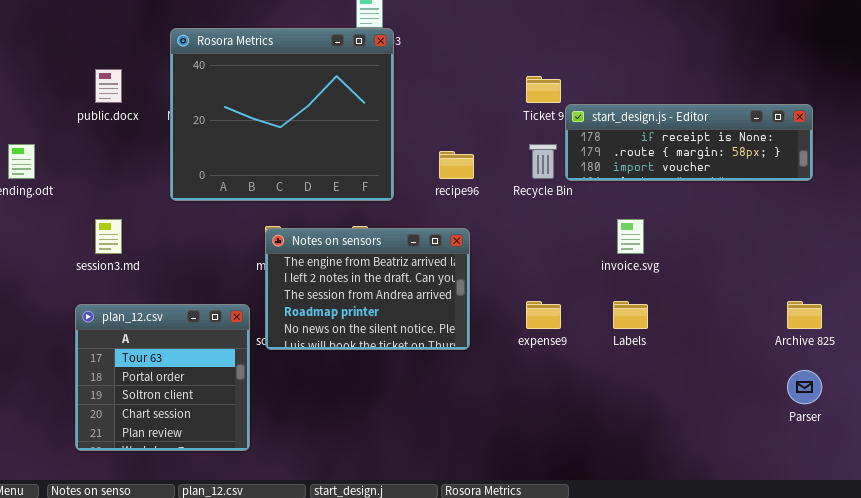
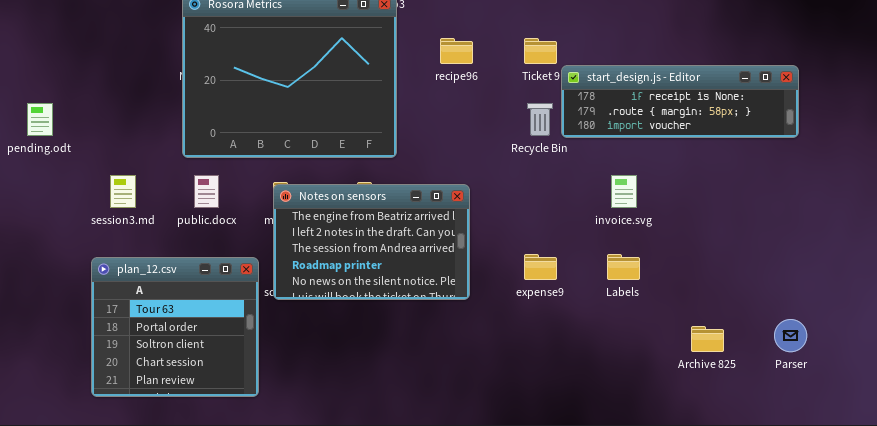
public.docx: [95,69,122,103] -> [194,175,219,208], moved
recipe96: [439,151,474,179] -> [440,38,473,64], moved
Archive 825: [787,301,822,329] -> [691,326,724,352], moved

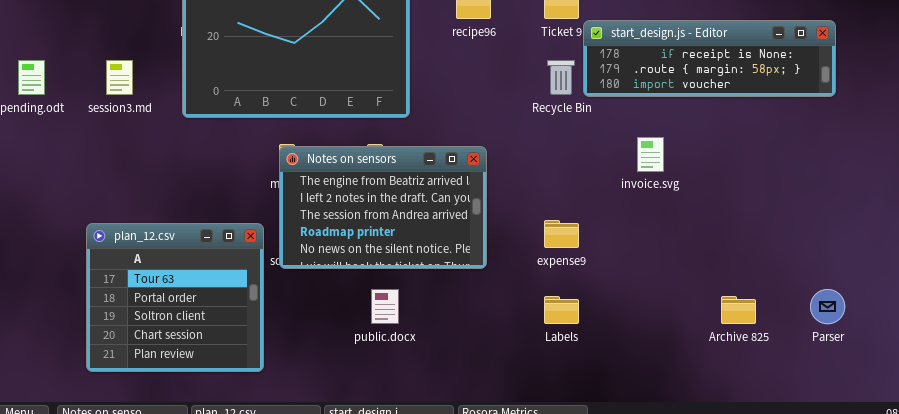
session3.md: [110,175,136,208] -> [106,60,133,95], moved
public.docx: [194,175,219,208] -> [371,289,399,324], moved
Labels: [607,254,640,280] -> [544,296,579,324], moved

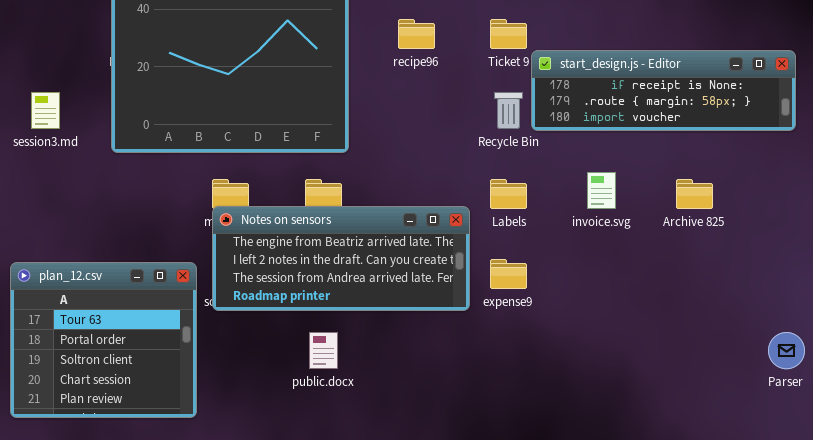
Notes on sensors: [279,146,487,269] -> [212,206,470,311], resized
Labels: [544,296,579,324] -> [490,179,527,209], moved
Archive 825: [721,296,756,324] -> [676,179,713,209], moved

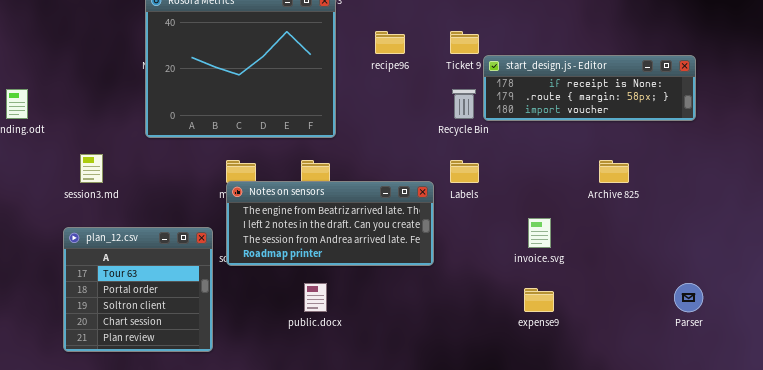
session3.md: [31,92,60,129] -> [80,154,103,183], moved
invoice.svg: [587,172,616,209] -> [528,218,551,248], moved
expense9: [490,259,527,289] -> [524,288,554,312], moved

